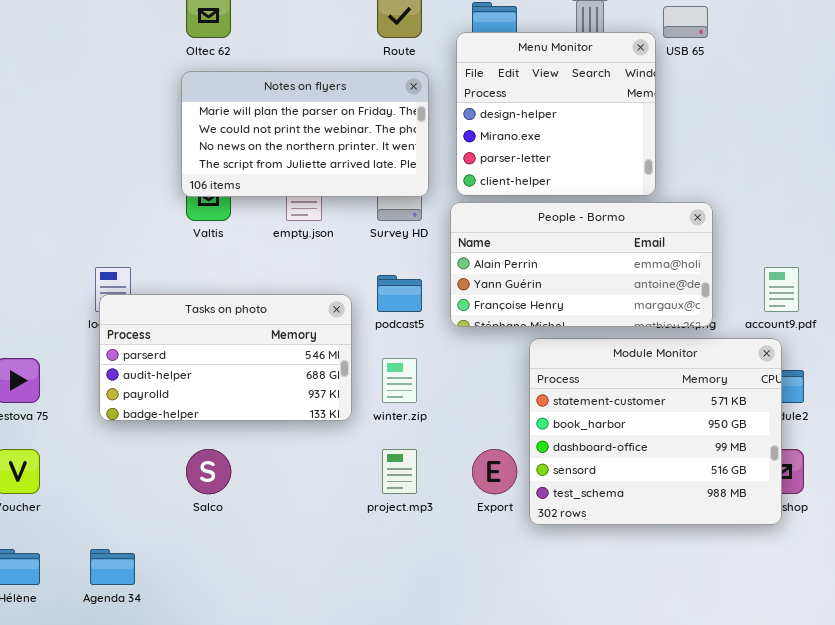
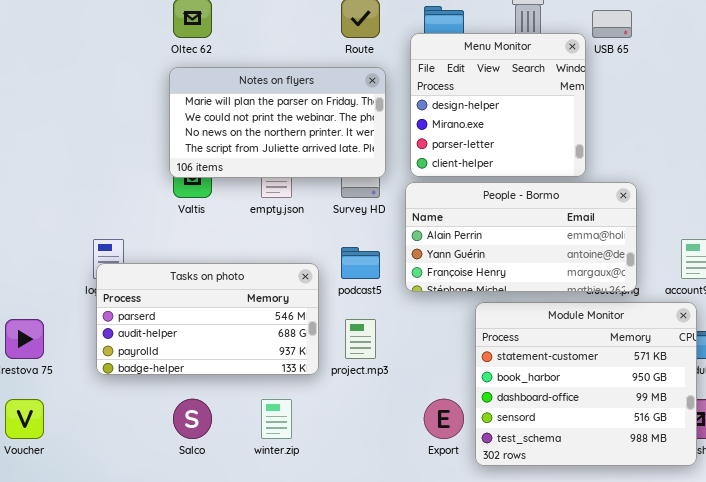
winter.zip: [382,358,417,403] -> [261,399,292,439], moved
project.mp3: [382,449,417,494] -> [345,319,376,359], moved

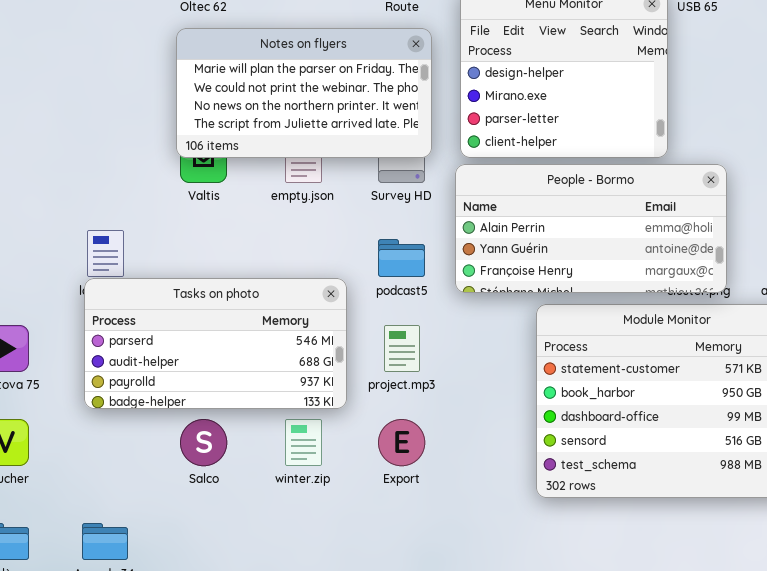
Tasks on photo: [96,263,319,375] -> [84,278,347,409], moved
Export: [424,399,464,439] -> [378,419,425,466], moved

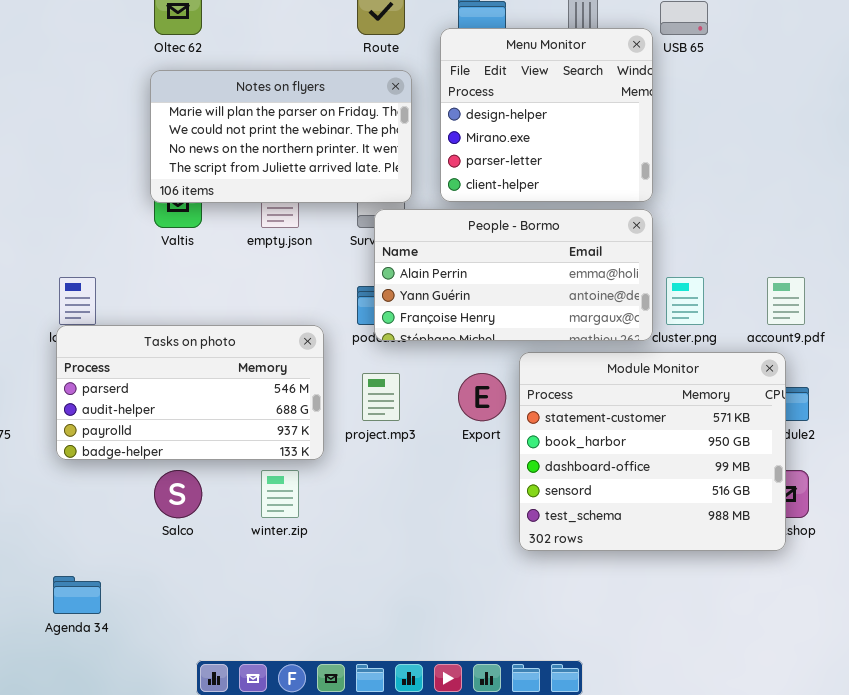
People - Bormo: [455,164,727,293] -> [374,209,653,341], moved
Export: [378,419,425,466] -> [458,373,506,421], moved

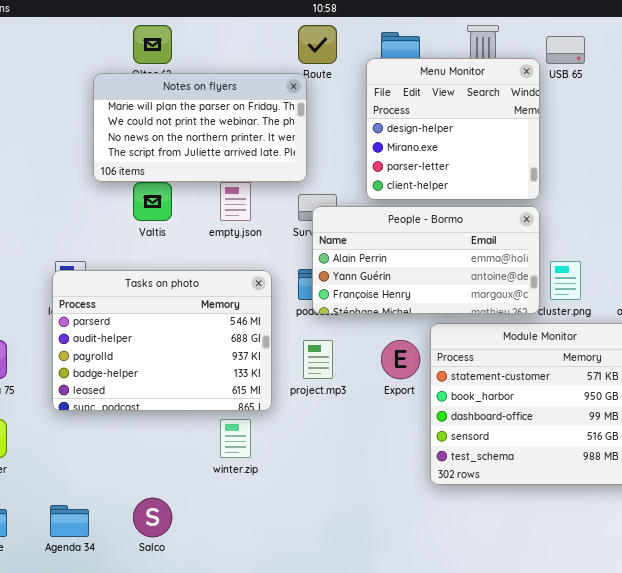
Notes on flyers: [150,70,412,203] -> [93,73,307,182], moved
Tasks on photo: [56,325,324,460] -> [52,270,272,411], resized
Salco: [154,470,202,518] -> [133,498,172,537], moved

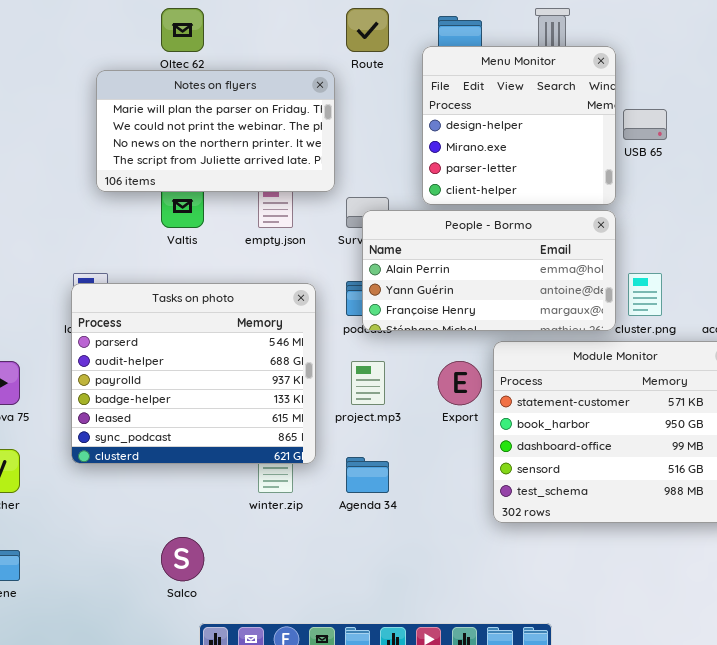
USB 65: [546,36,585,64] -> [623,109,667,140], moved
Notes on flyers: [93,73,307,182] -> [96,70,335,192], moved
Tasks on photo: [52,270,272,411] -> [71,283,316,464], resized
Agenda 34: [50,505,89,537] -> [346,457,389,493], moved

